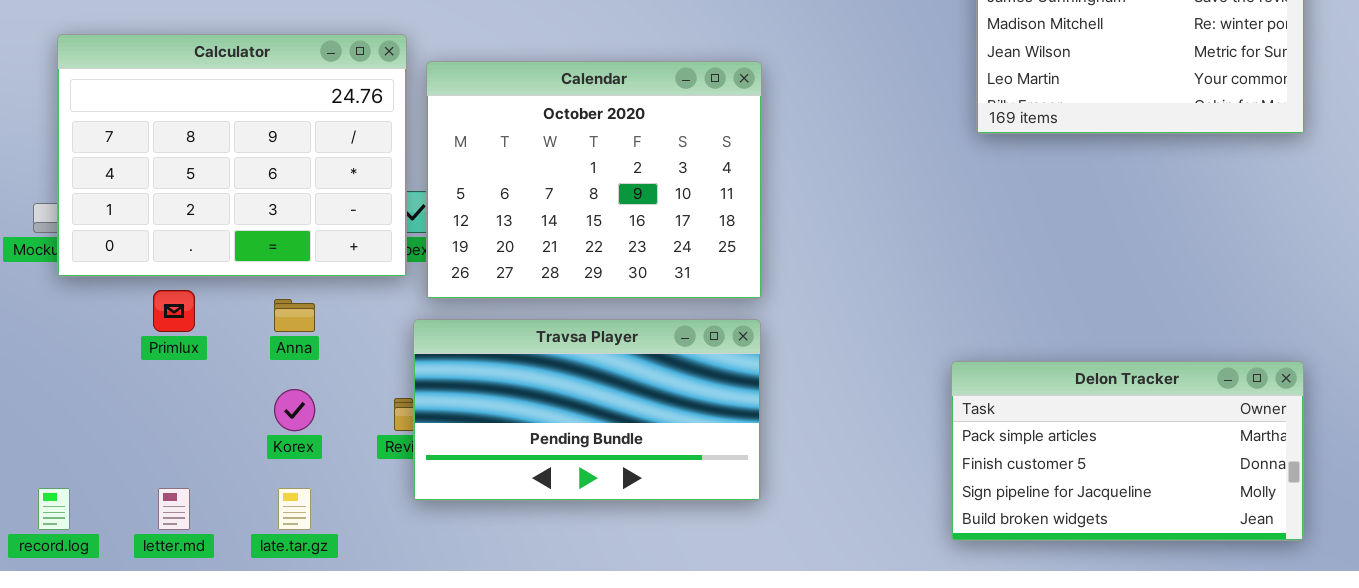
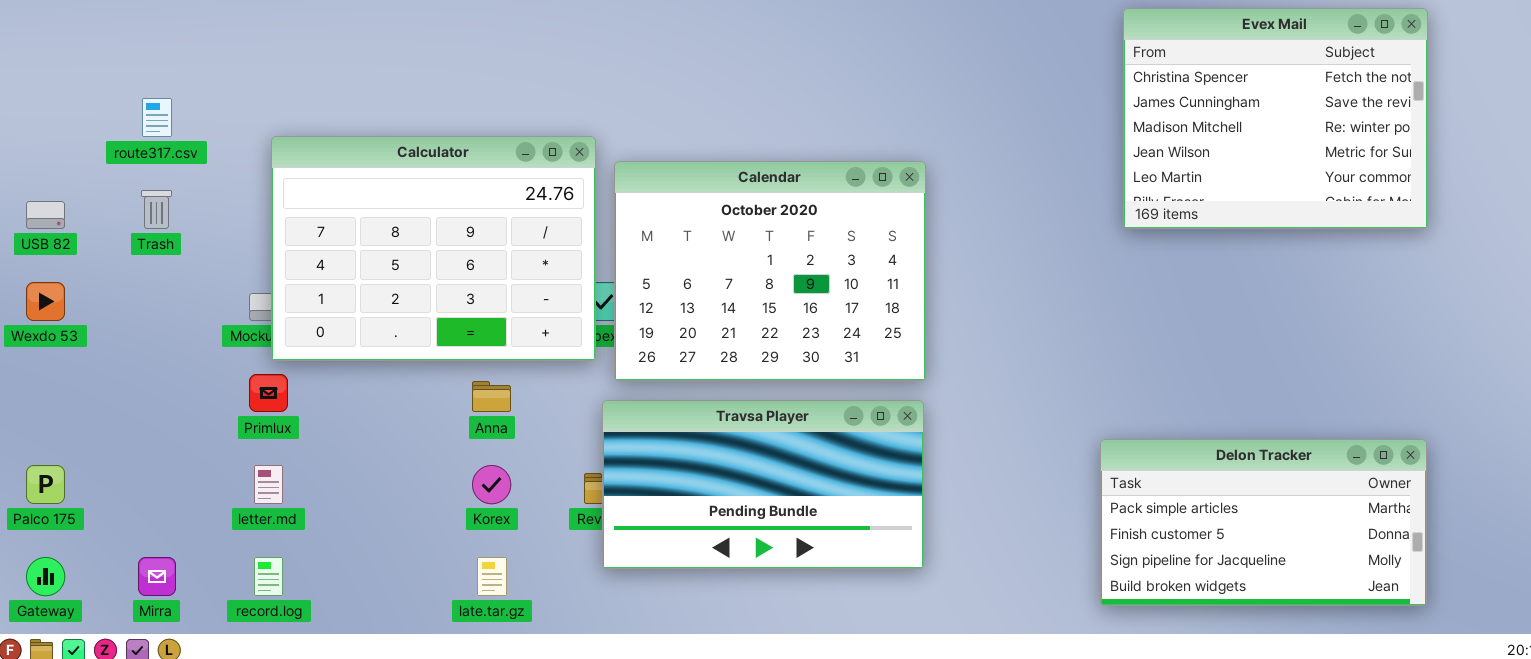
Primlux: [153,290,195,332] -> [249,374,288,412], moved
letter.md: [158,488,190,530] -> [254,465,283,504], moved

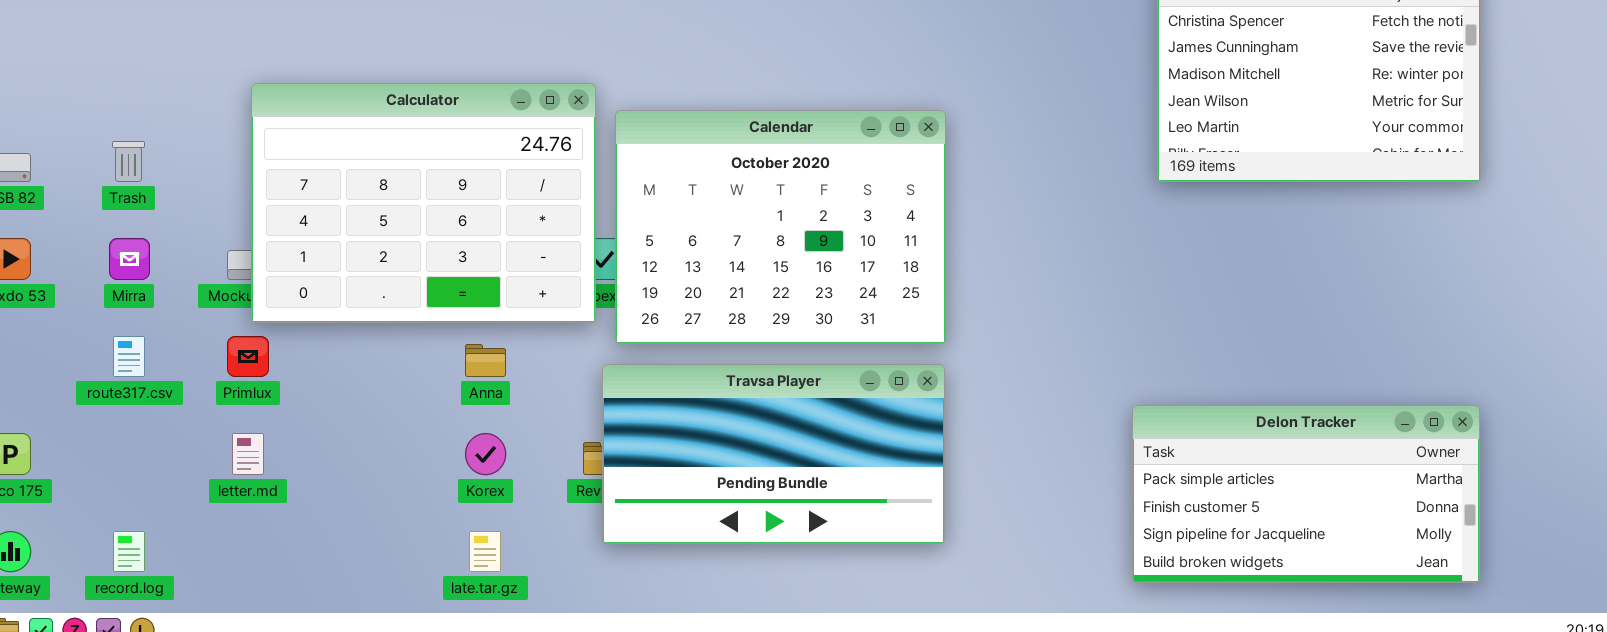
route317.csv: [142,98,172,137] -> [113,336,145,377], moved
Mirra: [138,557,176,596] -> [109,238,150,280], moved
record.log: [254,557,283,596] -> [113,531,145,572], moved

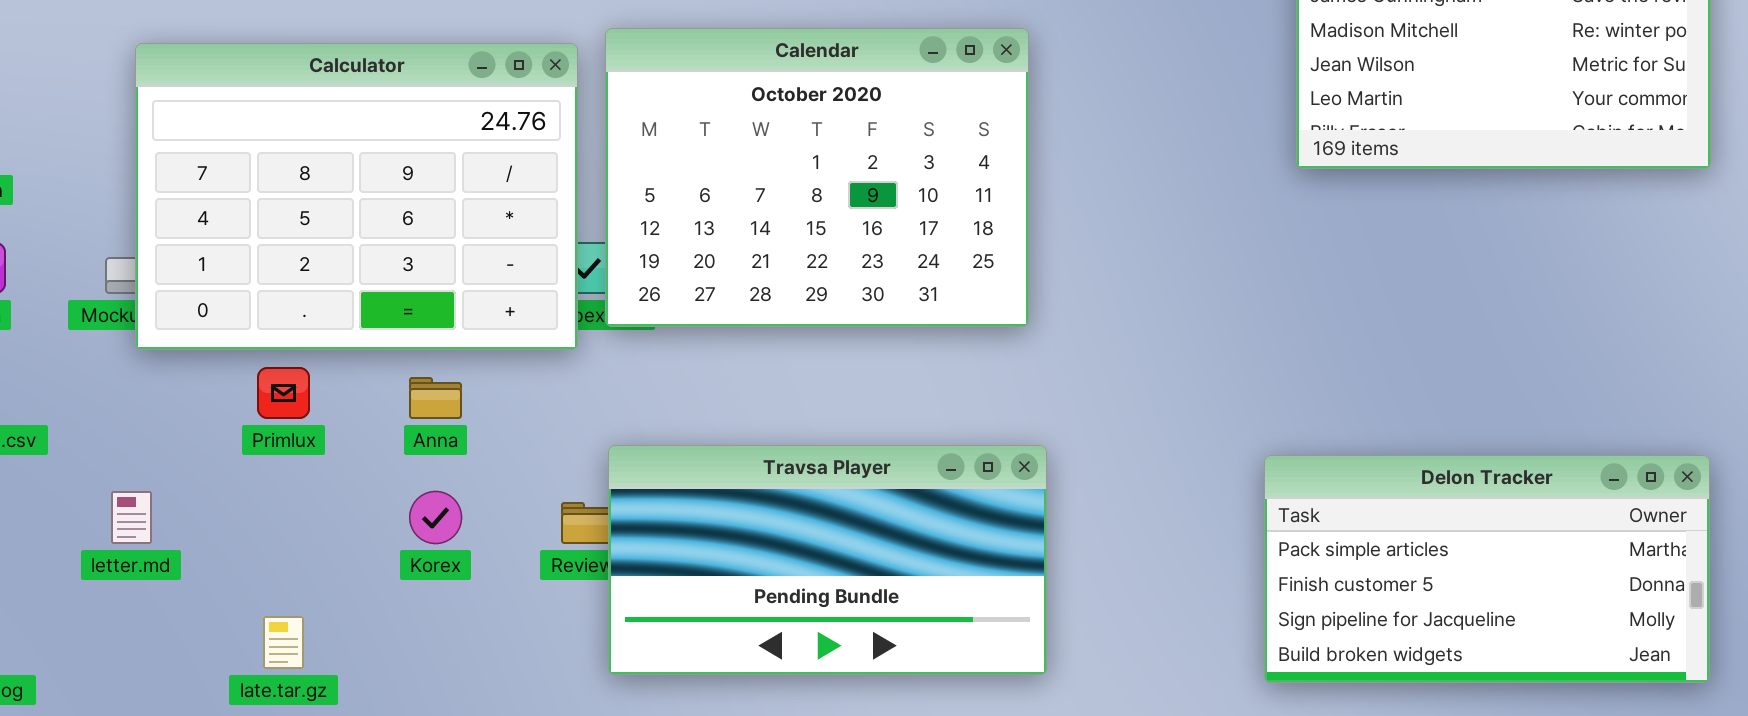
Calendar: [615,110,946,344] -> [605,28,1029,327], moved
Primlux: [227,336,269,377] -> [257,367,310,419], moved
Travsa Player: [602,364,945,544] -> [608,445,1047,675], moved
late.tar.gz: [469,531,501,572] -> [263,616,304,669], moved

